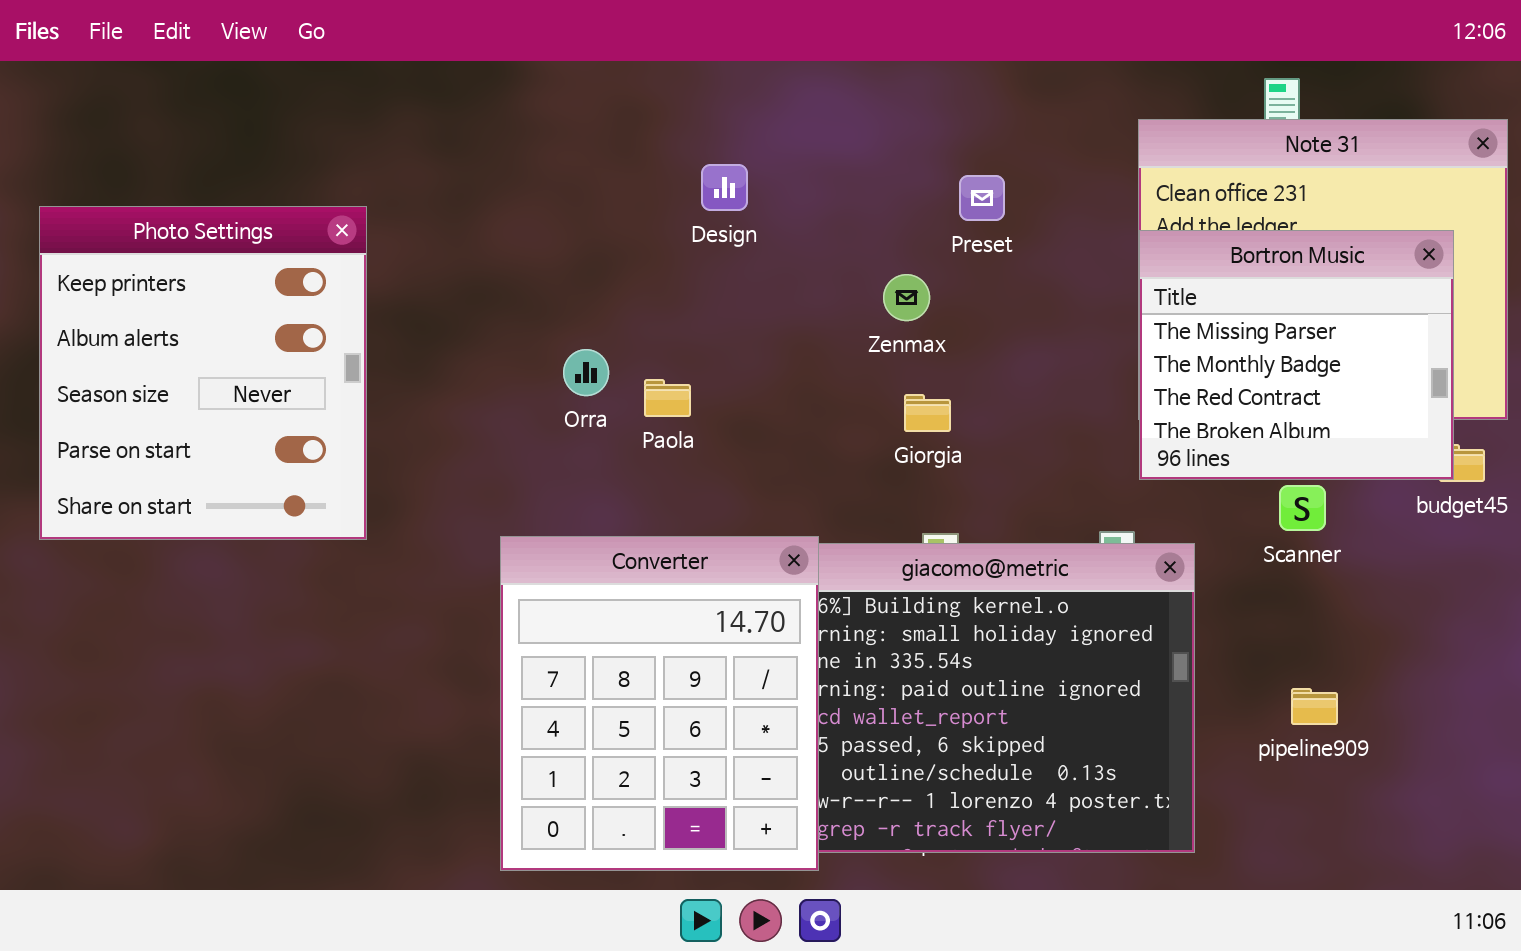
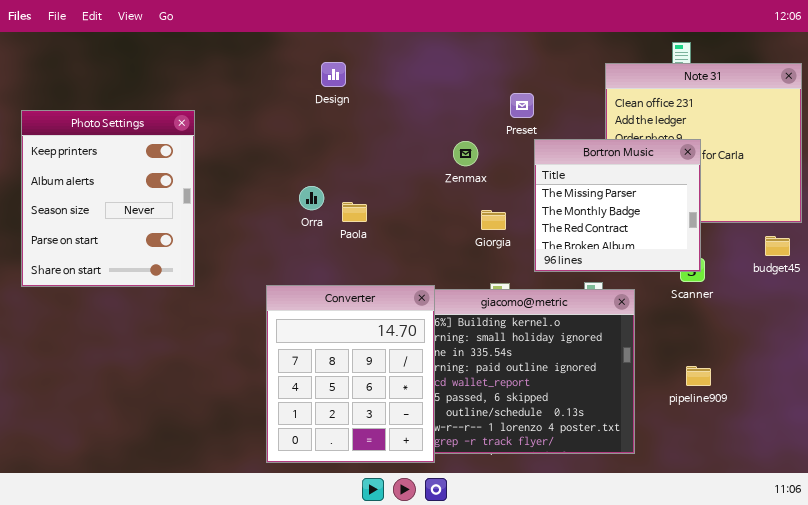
Design: [701,164,748,211] -> [321,62,346,87], moved
Bortron Music: [1139,230,1454,480] -> [534,139,701,272], moved
Zenmax: [883,274,930,321] -> [453,141,478,166], moved

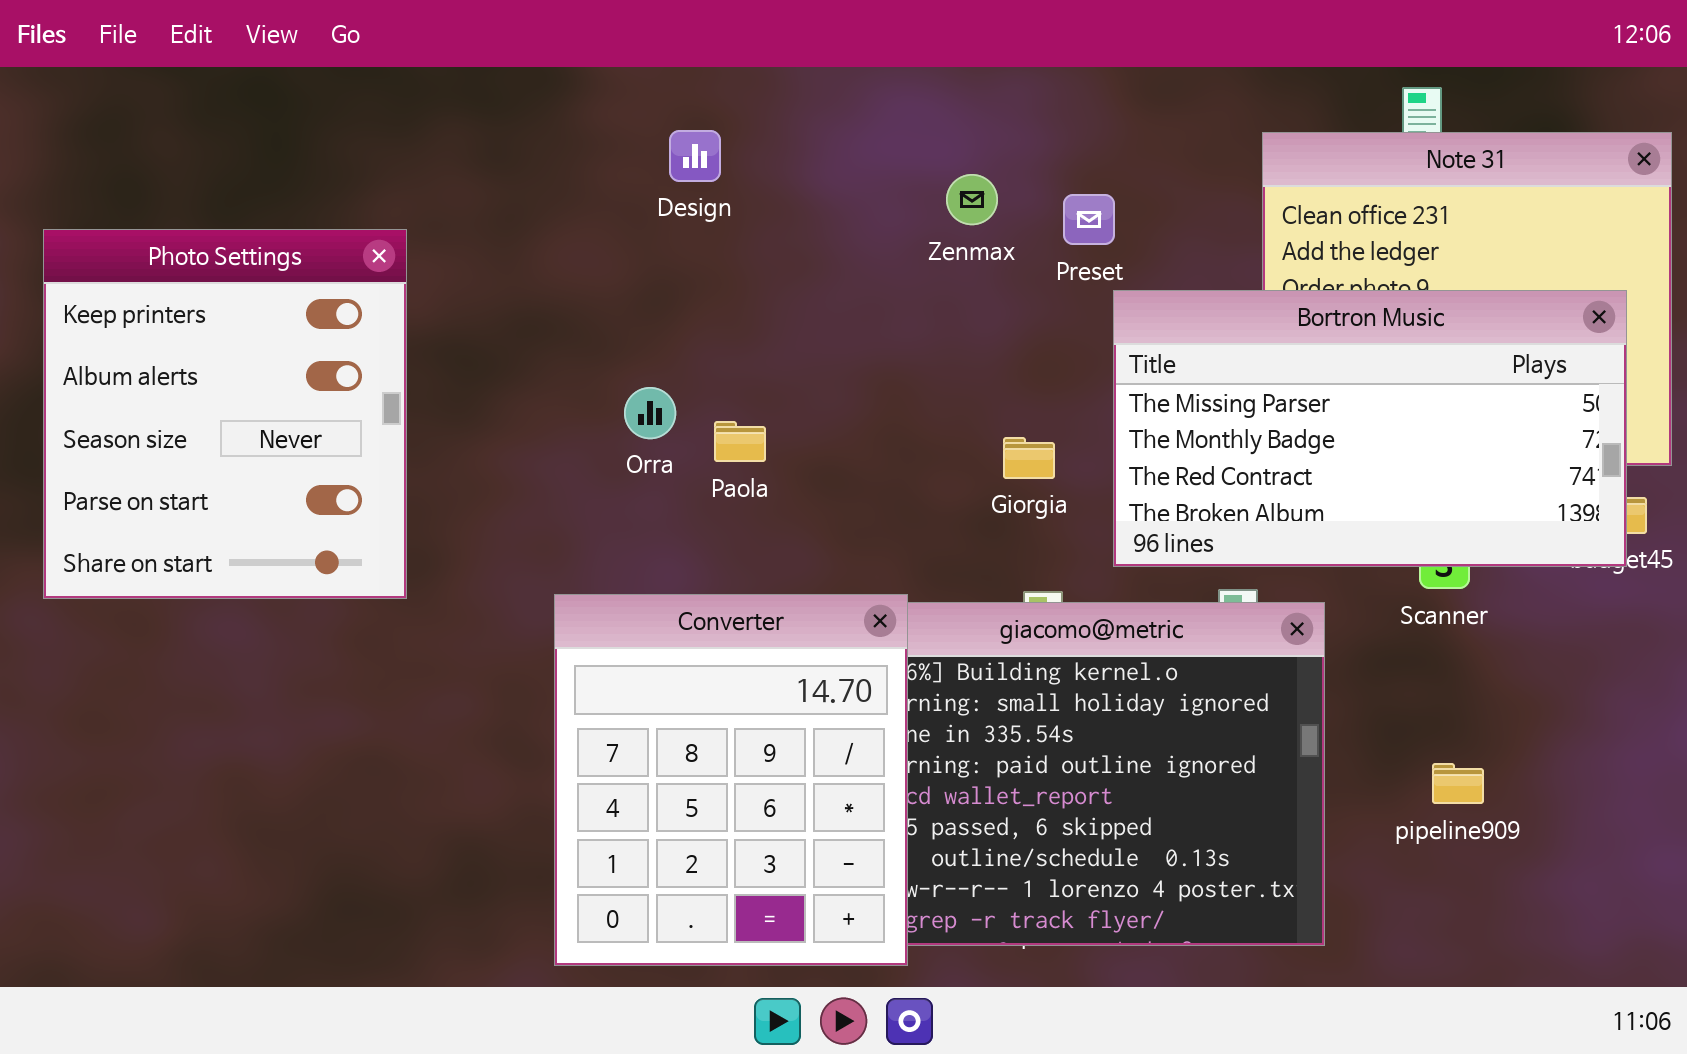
Bortron Music: [534,139,701,272] -> [1113,290,1627,567], resized
Zenmax: [453,141,478,166] -> [946,174,998,225], moved

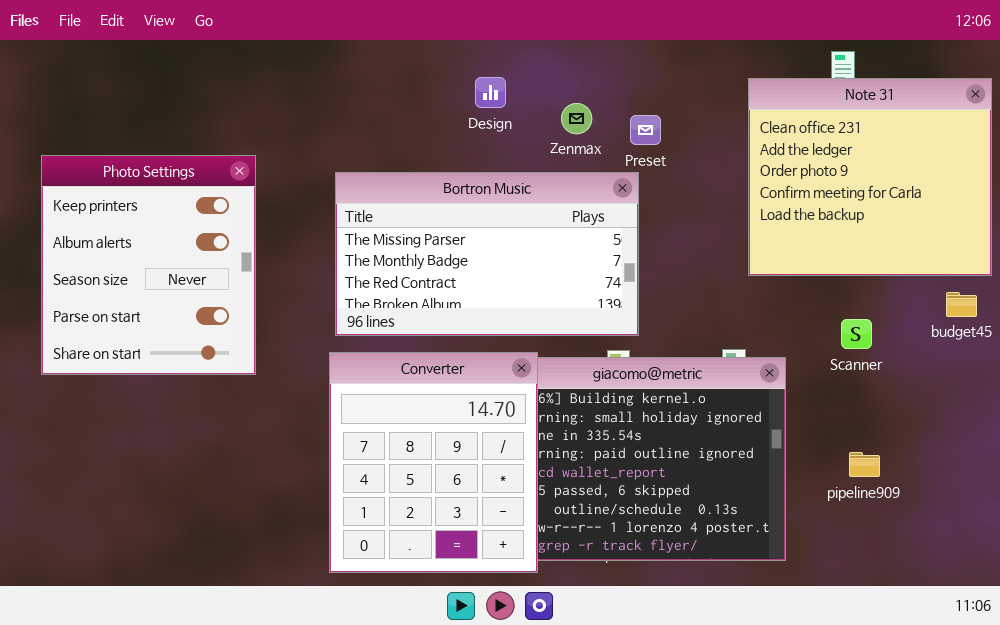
Design: [669,130,721,182] -> [475,77,506,108], moved
Photo Settings: [43,229,407,599] -> [41,155,256,375], moved
Bortron Music: [1113,290,1627,567] -> [335,172,639,336], moved

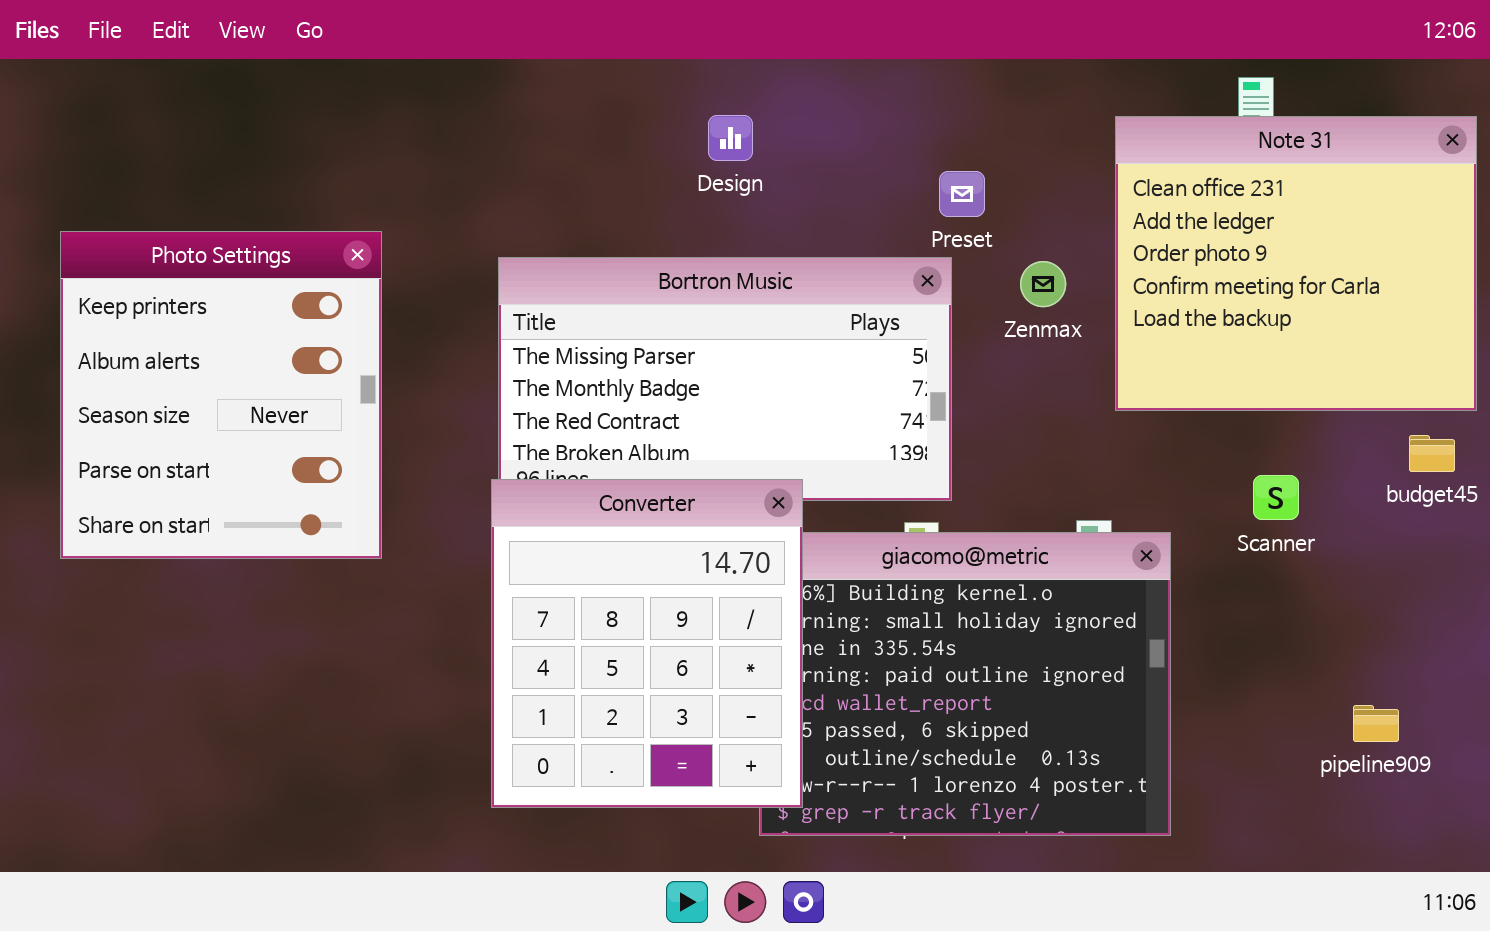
Zenmax: [561,103,592,134] -> [1020,261,1066,307], moved
Converter: [329,352,538,573] -> [491,479,803,808], moved
pipeline909: [849,452,880,477] -> [1353,705,1399,742], moved

